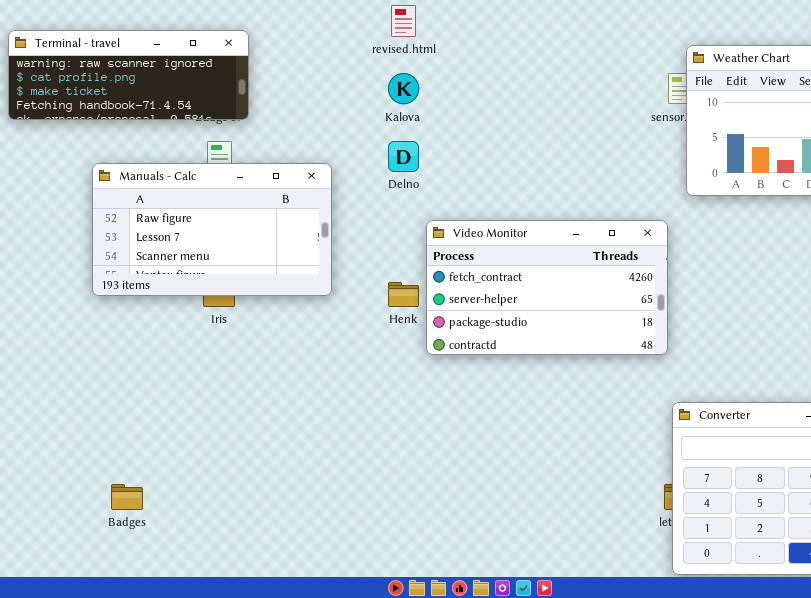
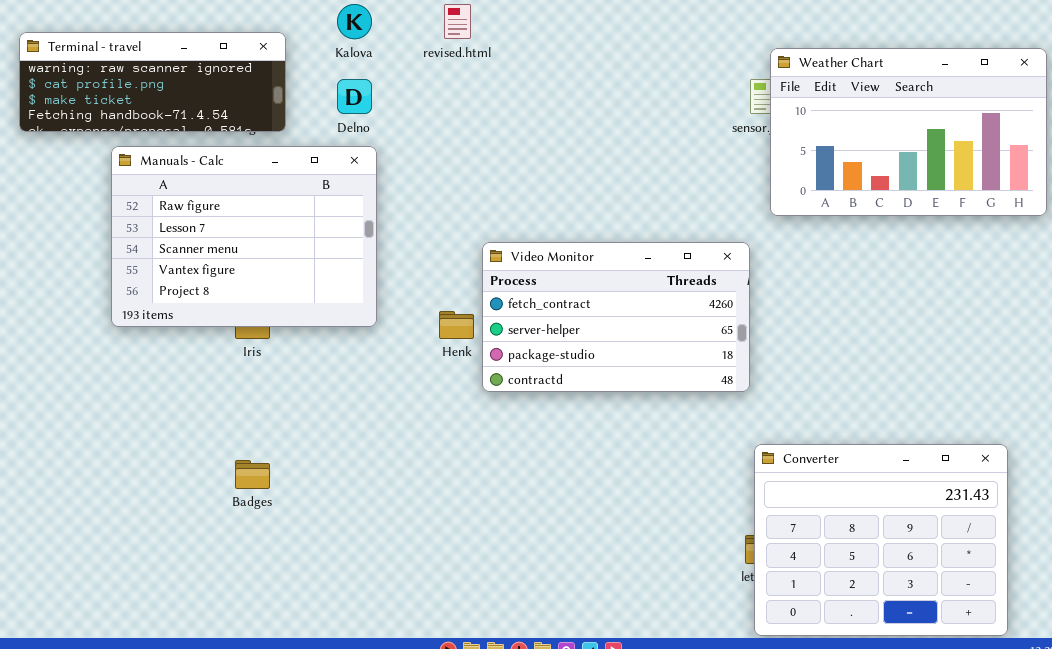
Kalova: [388,73,419,104] -> [337,4,372,39], moved
Delno: [388,141,419,172] -> [337,79,372,114], moved
Manuals - Calc: [92,163,332,296] -> [111,146,377,327], resized
Badges: [111,484,143,510] -> [235,460,270,489], moved

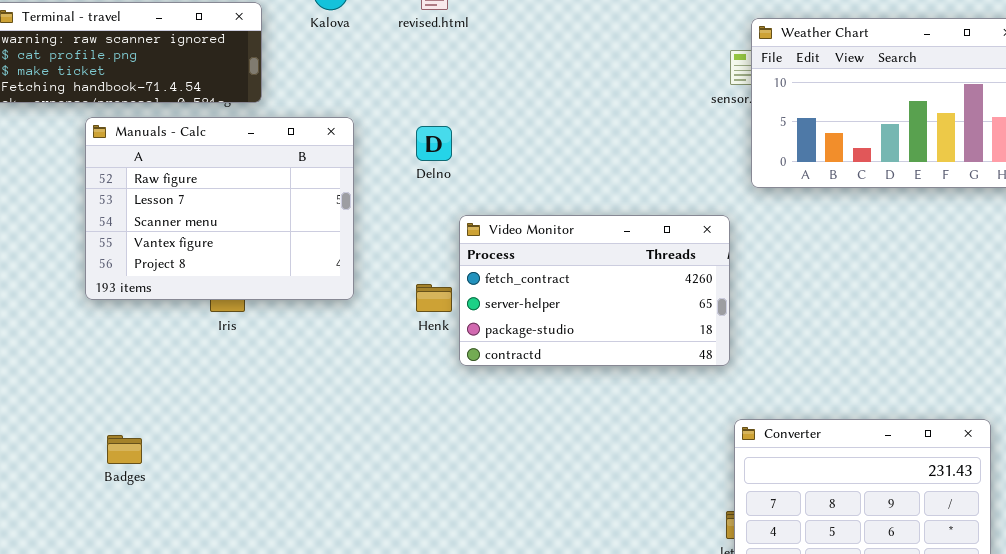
Delno: [337,79,372,114] -> [416,126,452,161], moved
Badges: [235,460,270,489] -> [107,435,142,464], moved

